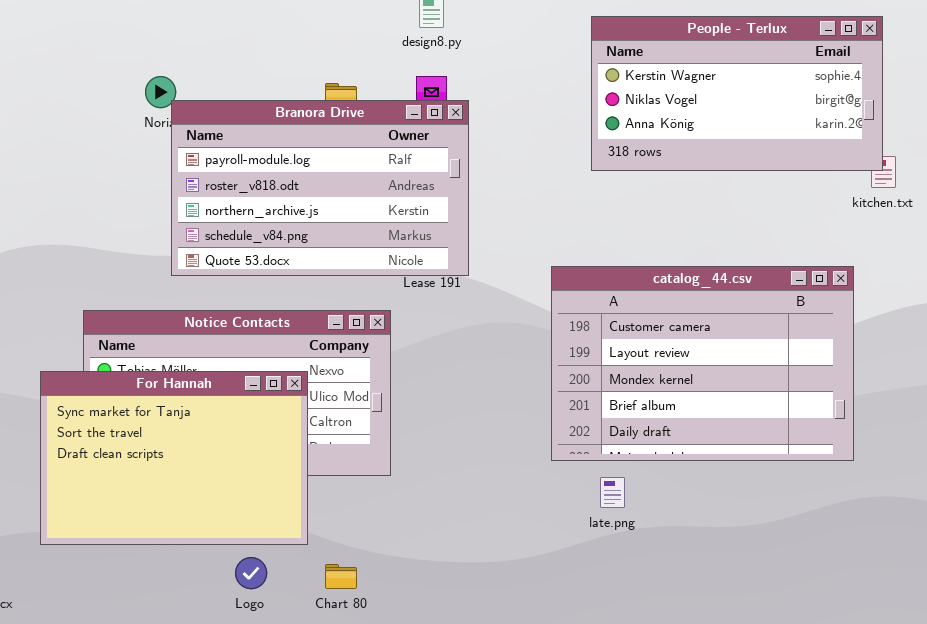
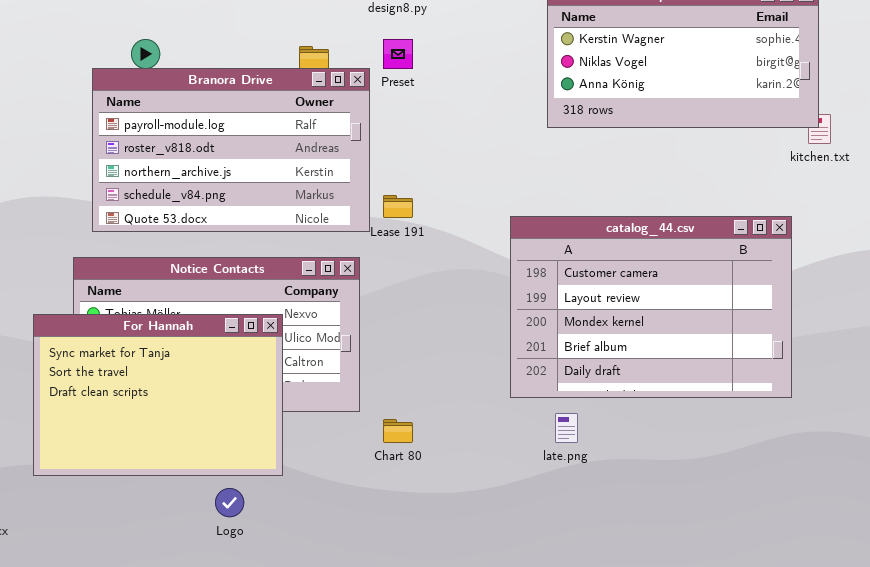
Branora Drive: [171,100,469,276] -> [92,68,370,232], moved
Chart 80: [325,564,357,589] -> [383,419,413,443], moved

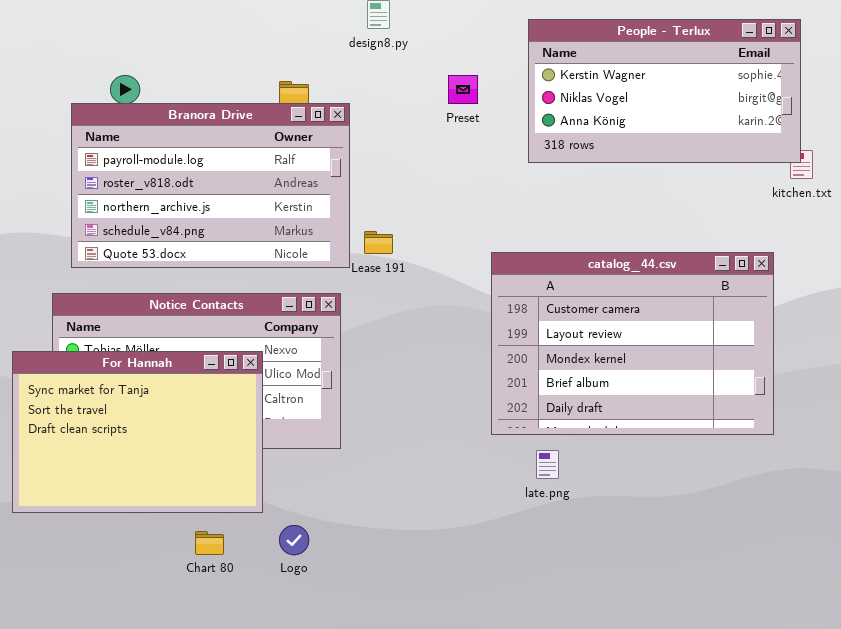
Preset: [383,39,413,69] -> [448,75,478,104], moved
Chart 80: [383,419,413,443] -> [195,531,224,555], moved
Logo: [215,488,244,517] -> [279,525,309,555], moved

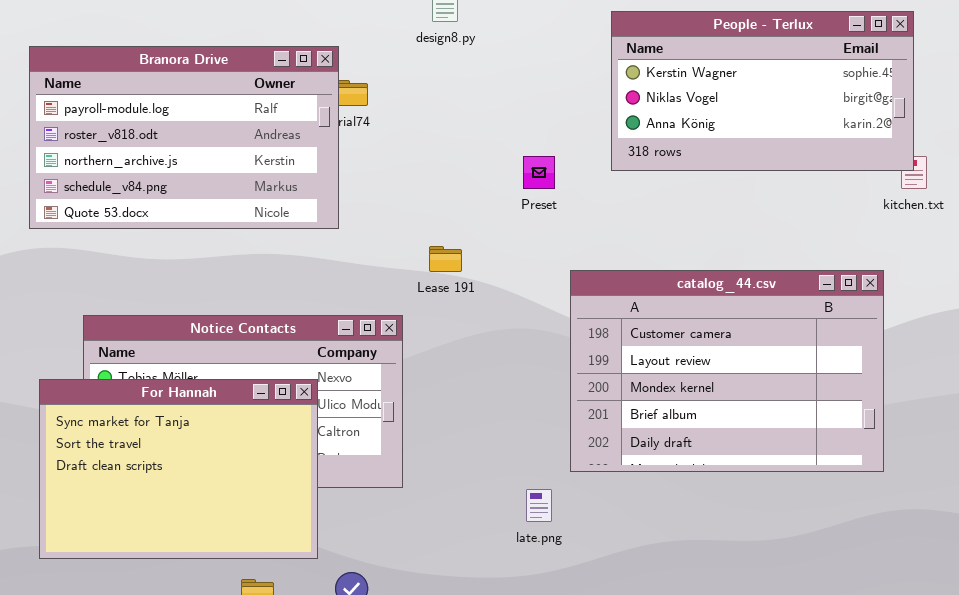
Preset: [448,75,478,104] -> [523,156,555,189], moved
Branora Drive: [71,103,350,268] -> [29,46,339,229], moved
late.png: [536,450,559,479] -> [526,489,552,522], moved

